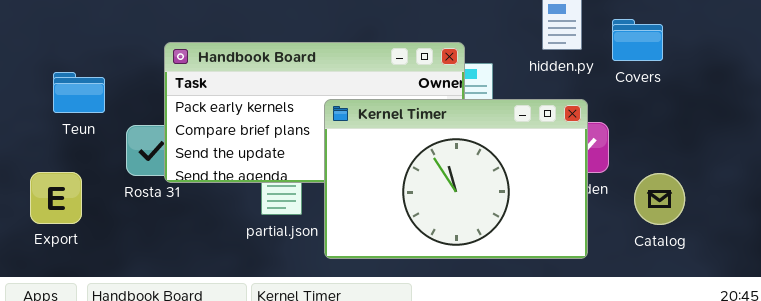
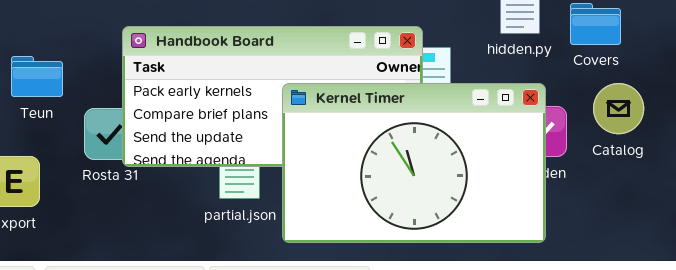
Catalog: [634,173,685,225] -> [593,83,644,134], moved

